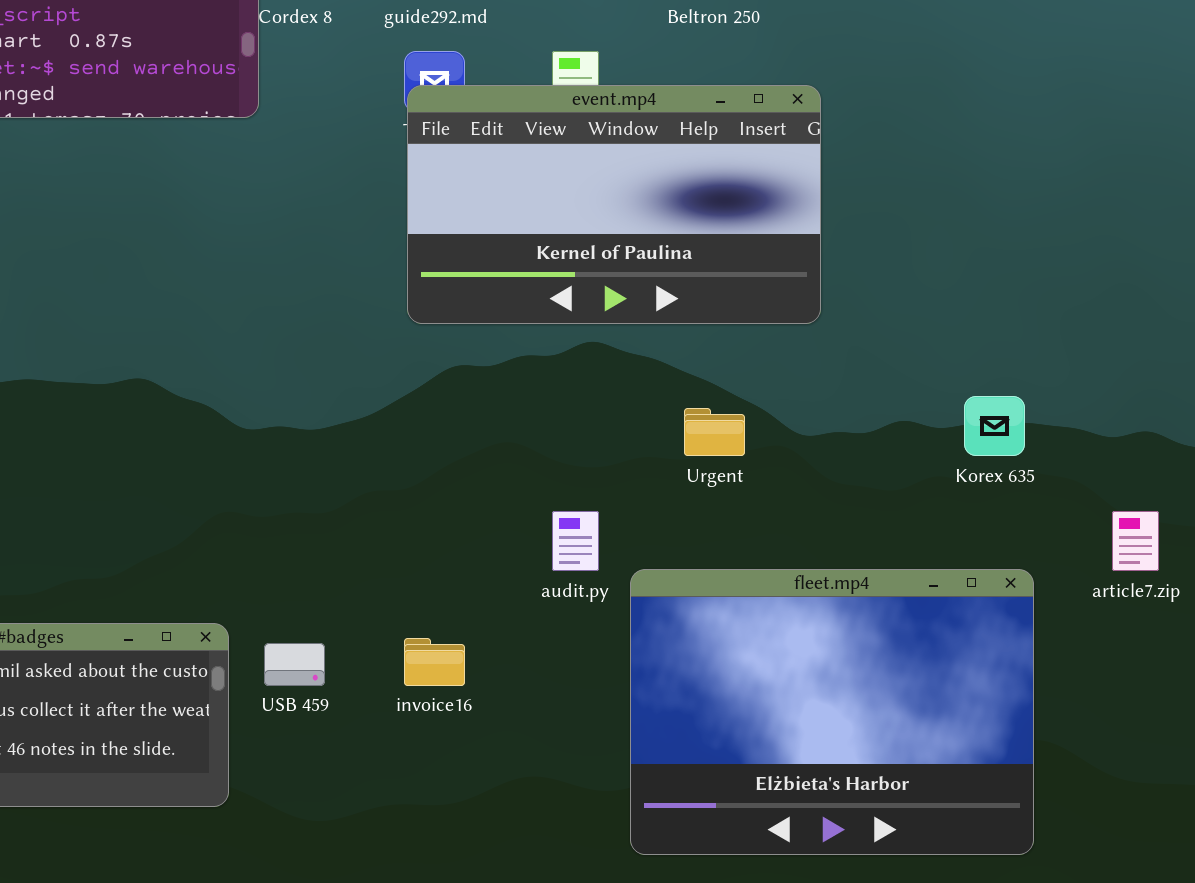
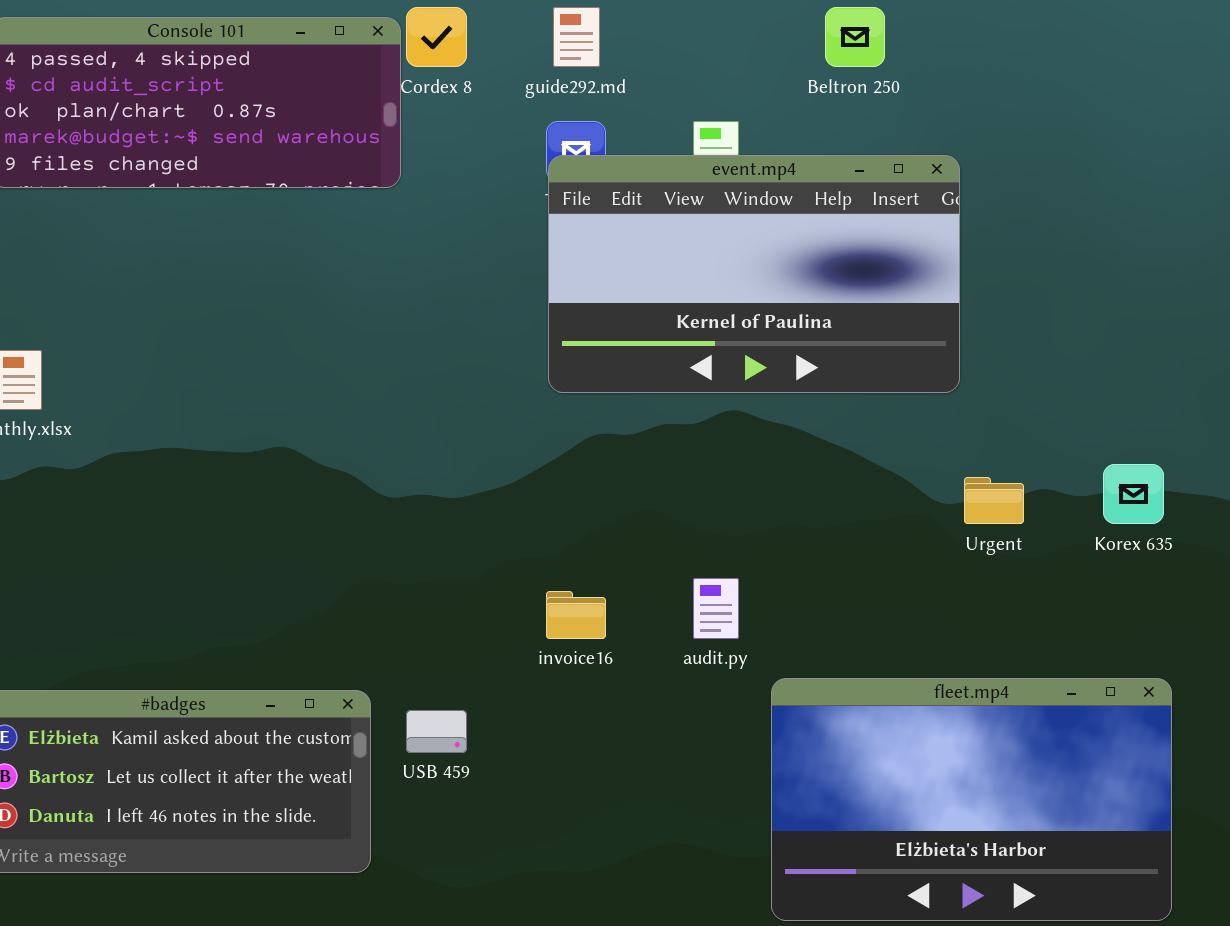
Urgent: [684,408,745,456] -> [964,477,1024,524], moved
fleet.mp4: [630,569,1034,855] -> [771,678,1172,921], resized
invoice16: [404,638,465,686] -> [546,591,606,639], moved

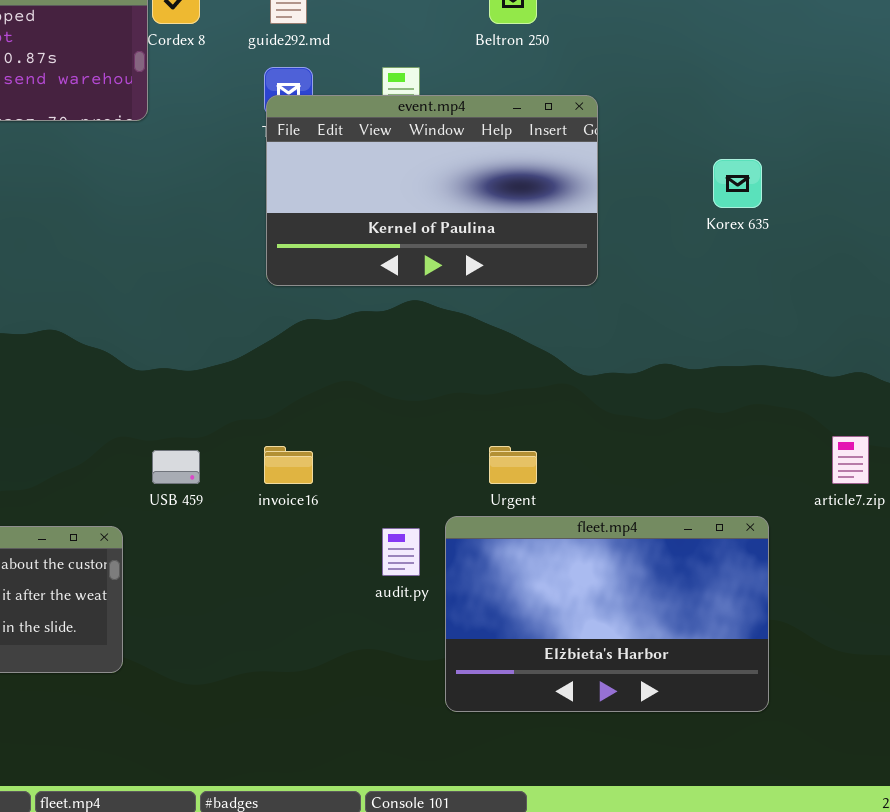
Korex 635: [1103,464,1164,524] -> [713,159,762,208], moved
Urgent: [964,477,1024,524] -> [489,446,537,484], moved
audit.py: [693,578,739,639] -> [382,528,420,576], moved
USB 459: [406,710,467,753] -> [152,450,200,484], moved

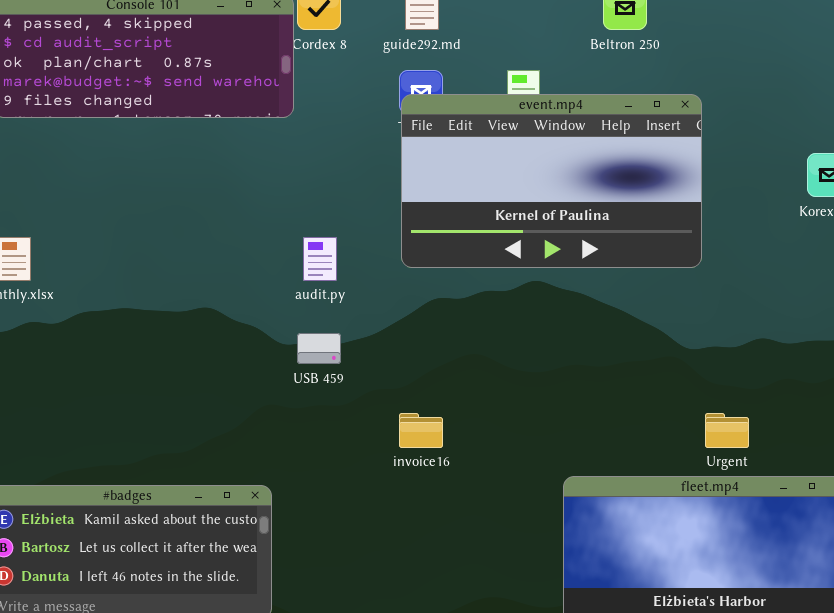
Urgent: [489,446,537,484] -> [705,413,749,448], moved
USB 459: [152,450,200,484] -> [297,333,341,364], moved
audit.py: [382,528,420,576] -> [303,237,337,281], moved

